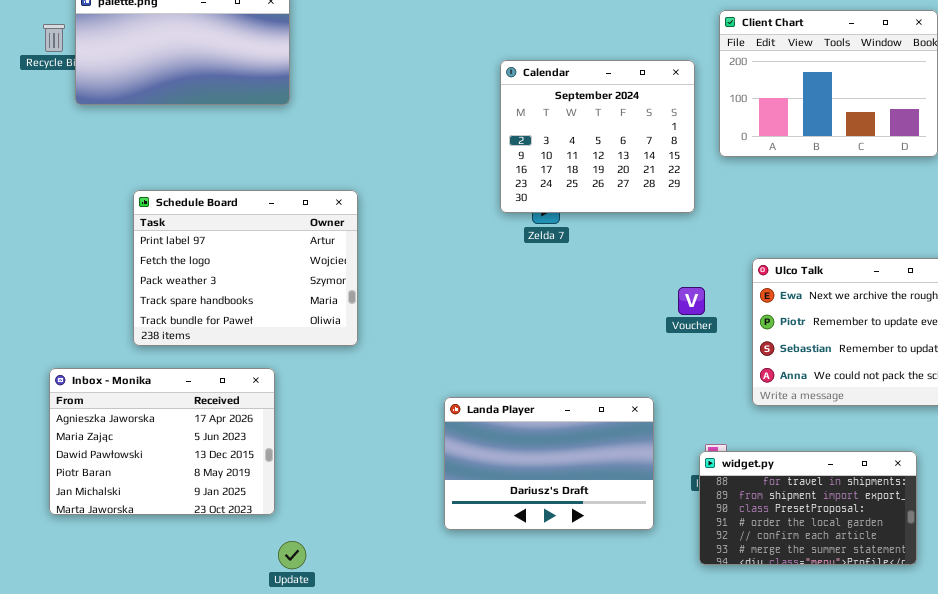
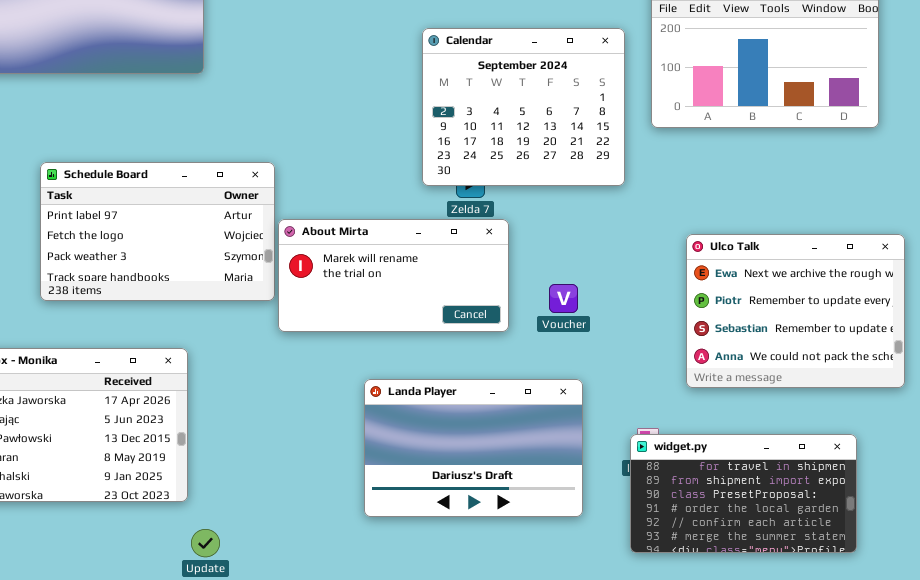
Schedule Board: [133,190,358,346] -> [40,162,275,301], resized
About Mirta: none -> [278,219,509,332], opened
Voucher: [678,287,705,315] -> [549,284,578,313], moved

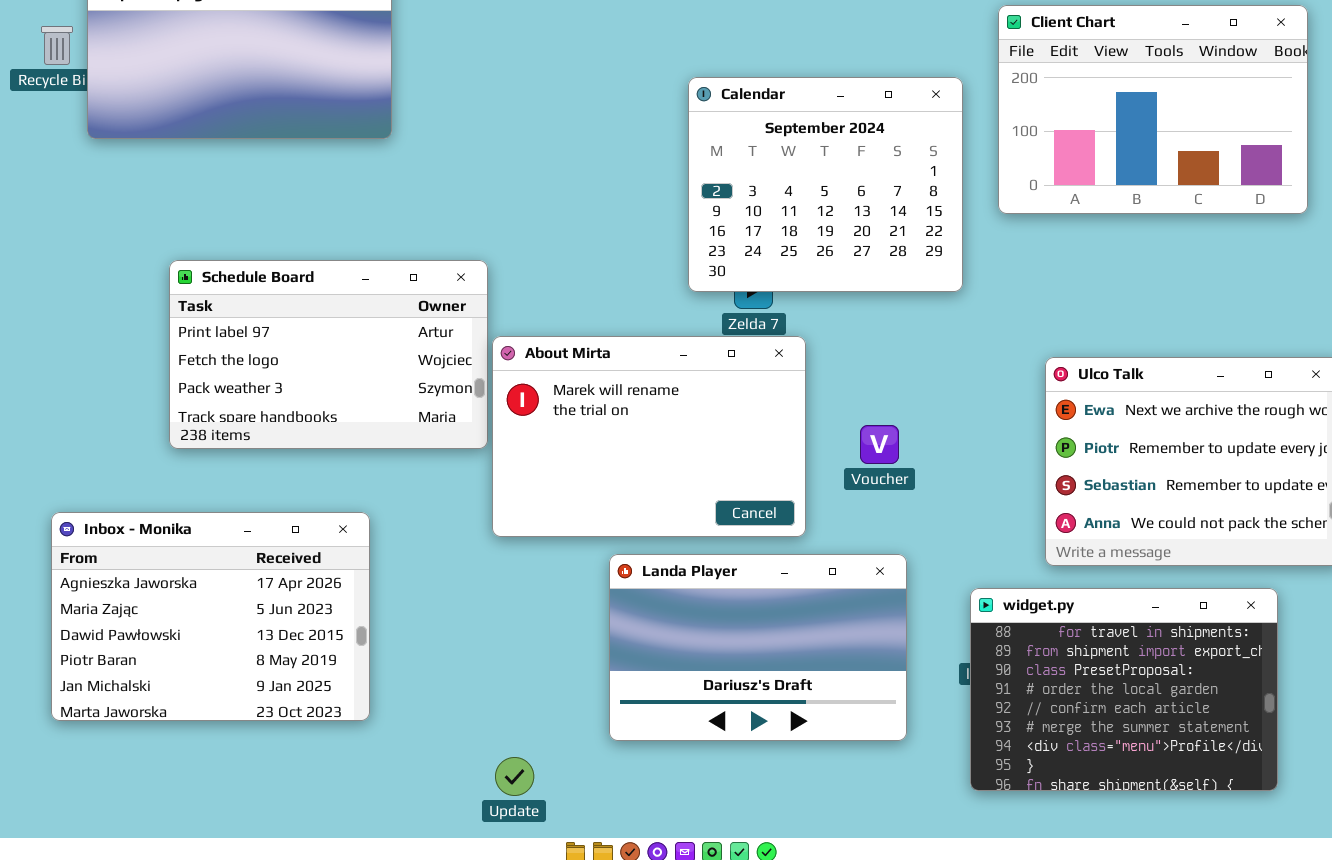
About Mirta: [278,219,509,332] -> [492,336,806,537], resized
widget.py: [630,434,857,553] -> [970,588,1278,791], resized
Update: [191,529,220,557] -> [495,757,534,796], moved

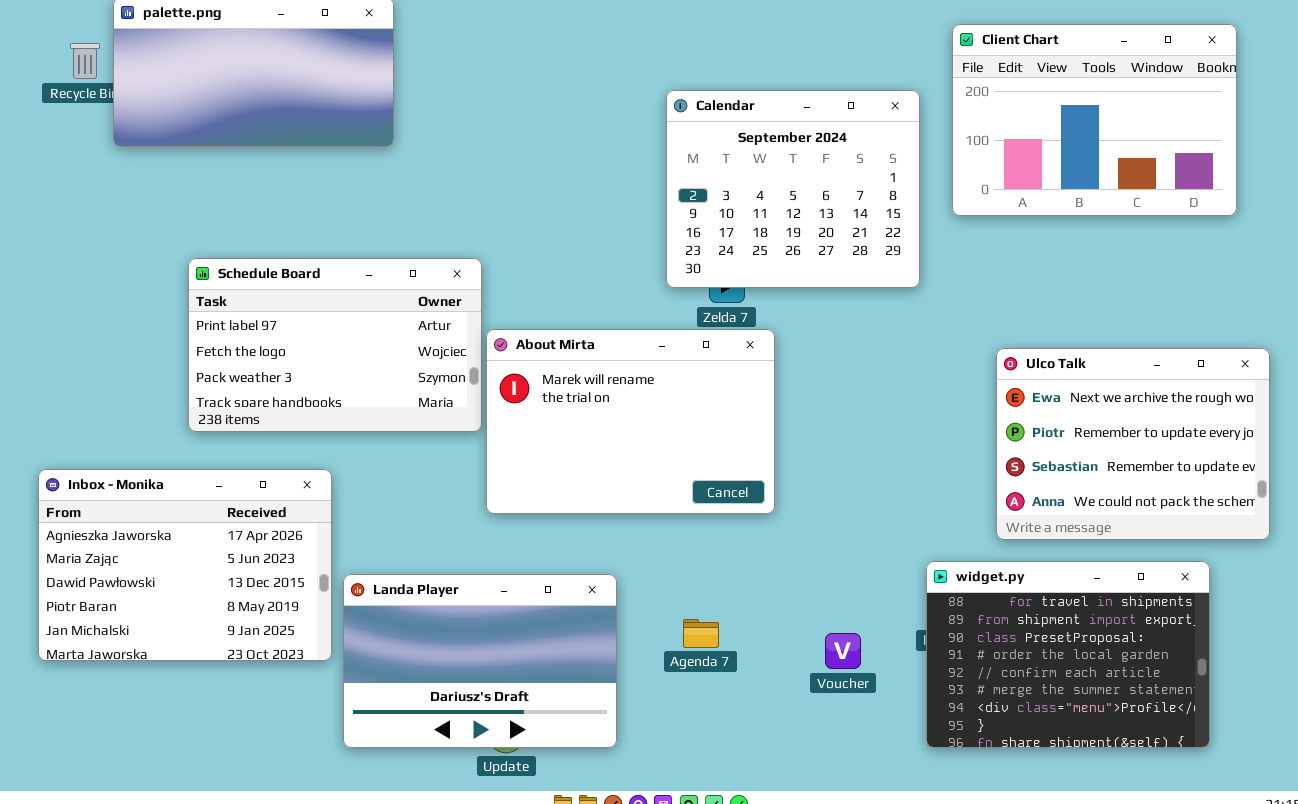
Voucher: [860,425,899,464] -> [825,633,861,669], moved
Inbox - Monika: [51,512,370,721] -> [38,469,332,661], moved
Landa Player: [609,554,907,741] -> [343,574,617,748], moved

